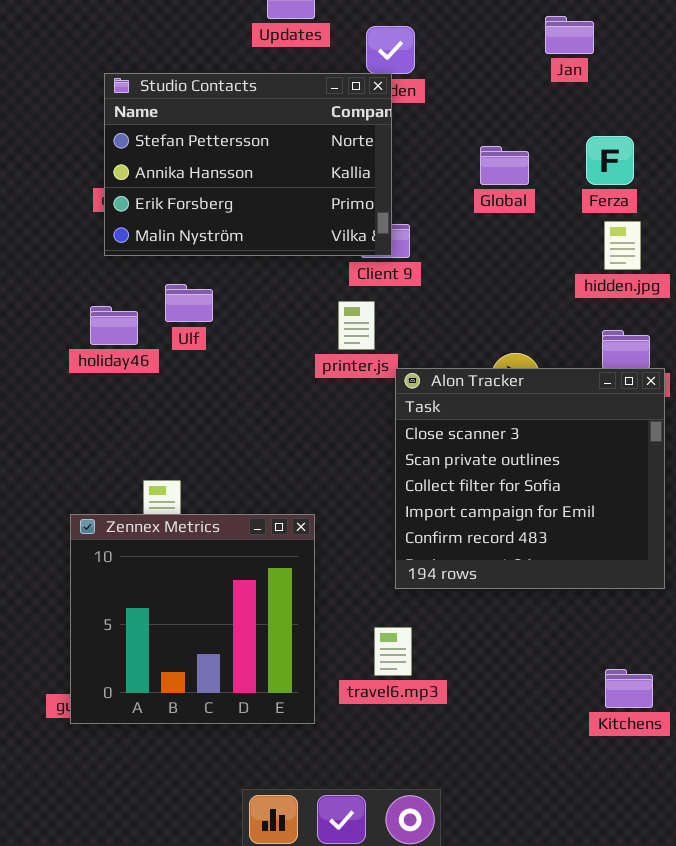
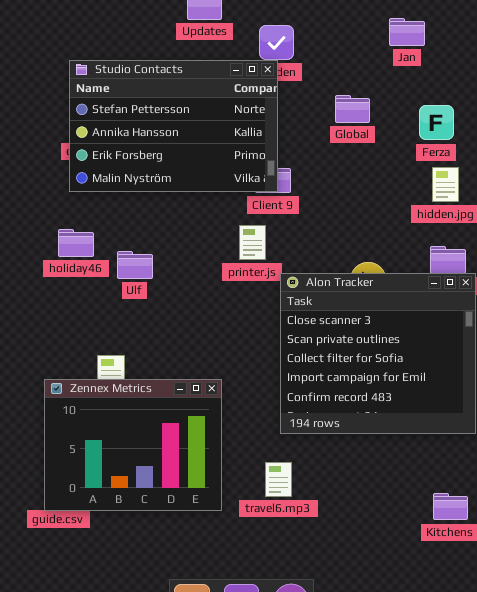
Global: [480,146,529,185] -> [335,95,370,123], moved
Ulf: [165,284,213,322] -> [117,251,153,279], moved
Zennex Metrics: [70,514,315,724] -> [44,379,222,511], resized

